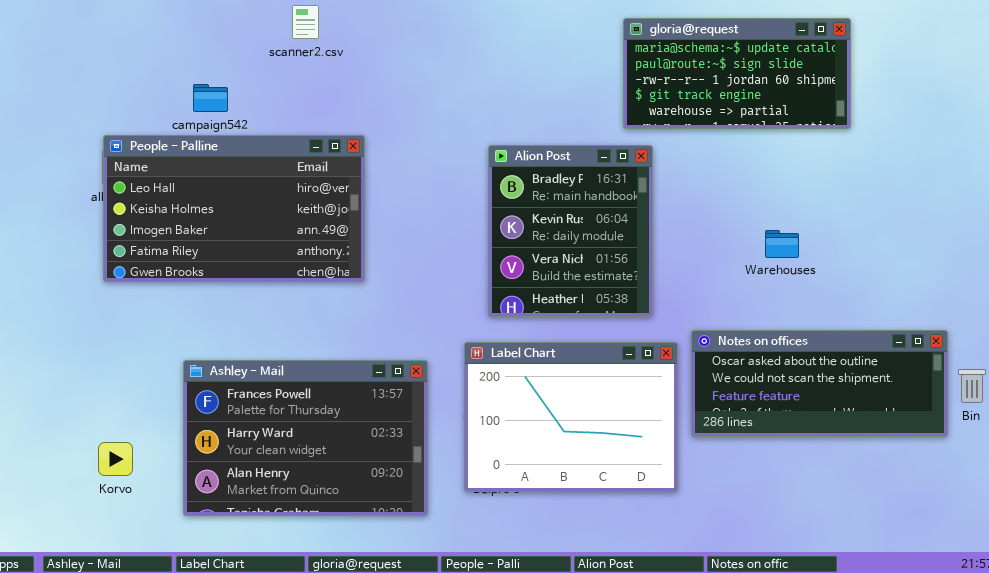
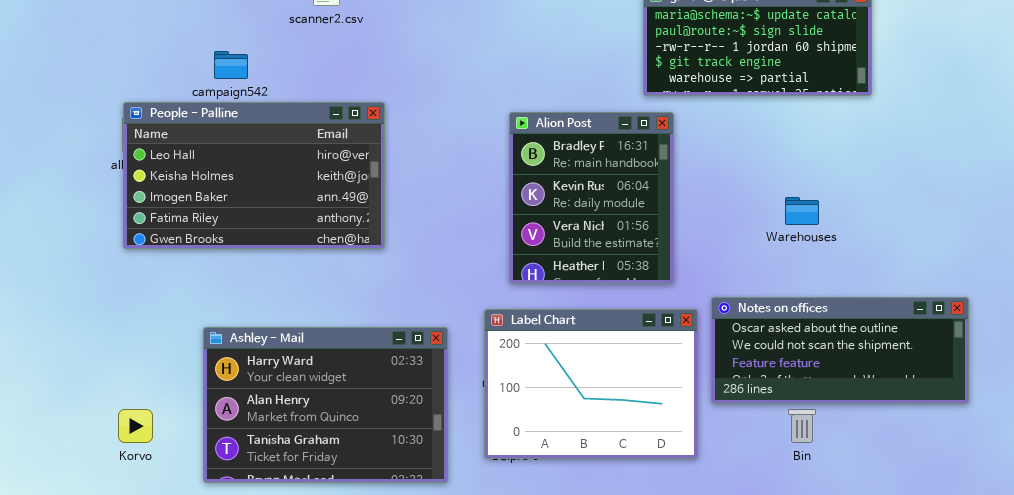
Ashley - Mail: [183,360,428,516] -> [203,327,448,483], scrolled down 1 row
Bin: [958,369,986,403] -> [788,409,816,443], moved

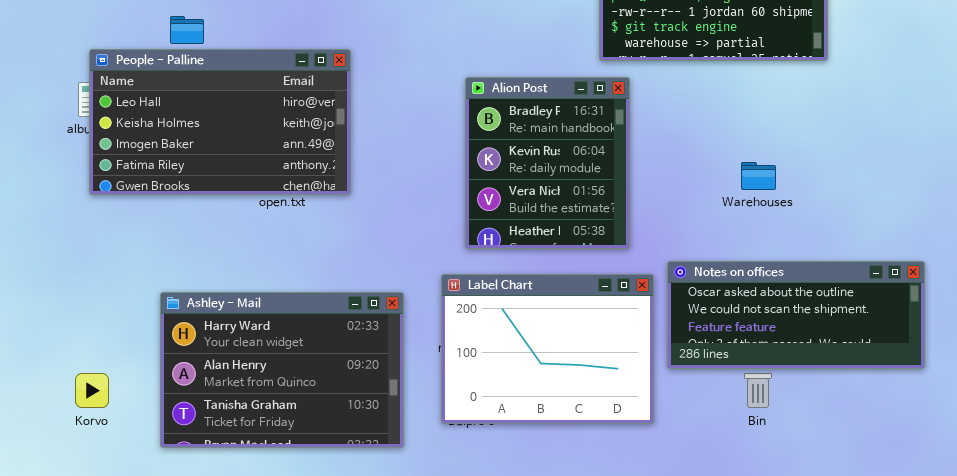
People - Palline: [123,102,385,249] -> [89,49,351,195], moved

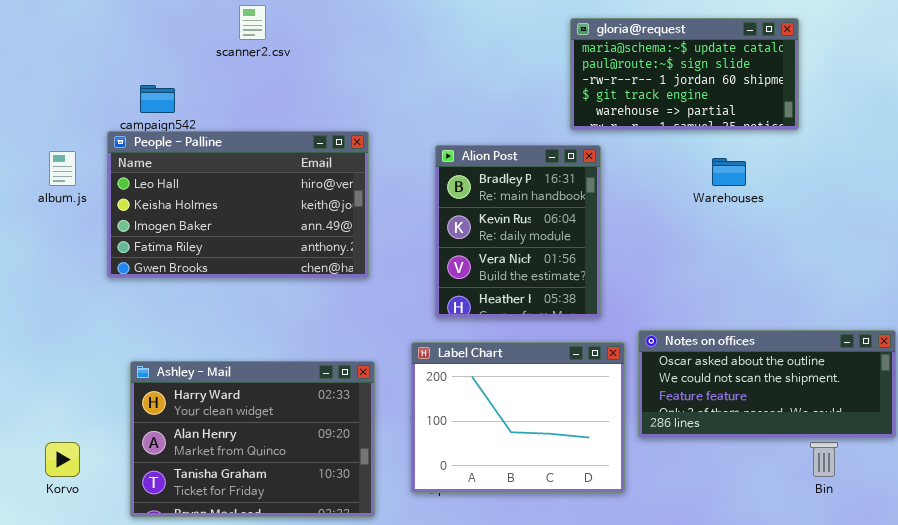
People - Palline: [89,49,351,195] -> [107,131,369,278], moved
Warehouses: [741,162,776,190] -> [712,158,746,186], moved
Bin: [744,373,772,408] -> [810,442,838,477], moved

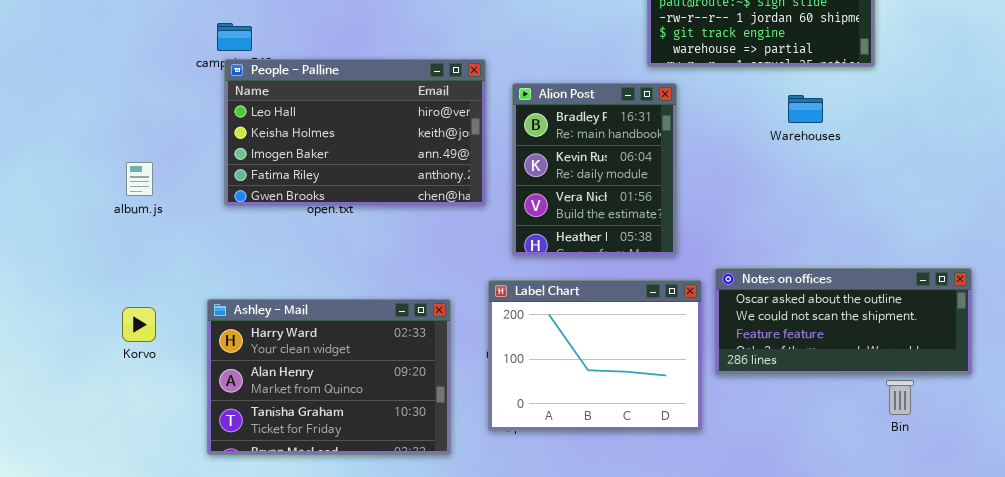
People - Palline: [107,131,369,278] -> [224,59,486,206], moved
album.js: [49,151,76,186] -> [126,162,153,196], moved
Korvo: [45,442,80,477] -> [122,307,156,342], moved

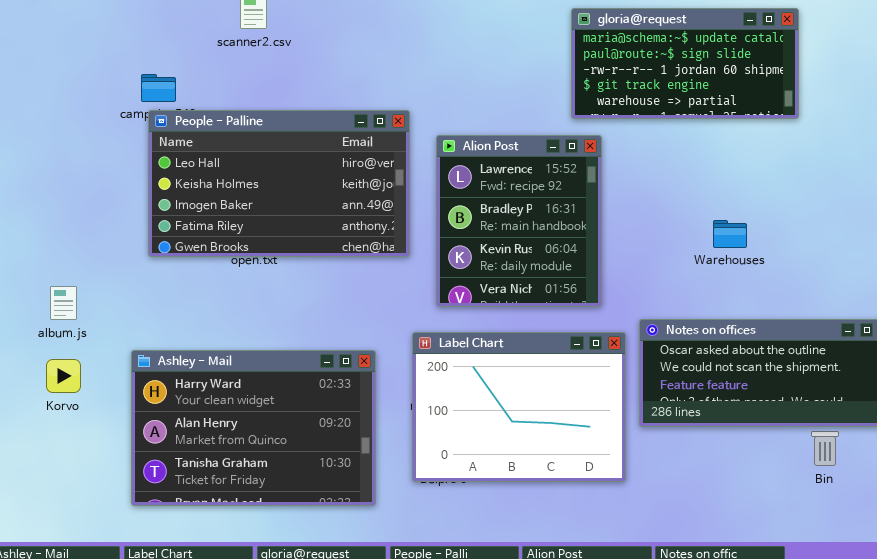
Alion Post: [512,83,677,256] -> [436,135,602,307], scrolled up 1 row
Warehouses: [788,95,823,123] -> [713,220,747,248], moved
album.js: [126,162,153,196] -> [50,286,77,320], moved

